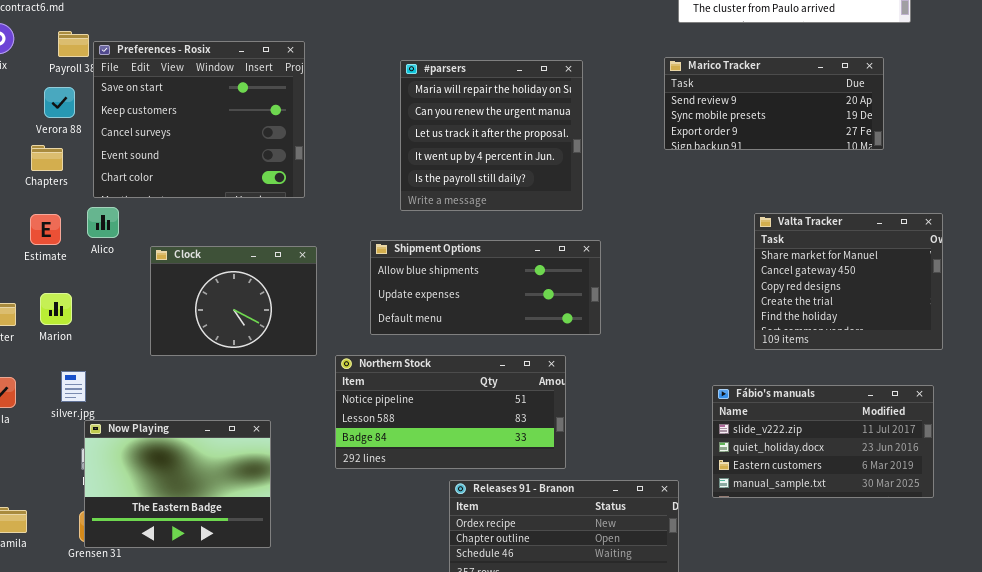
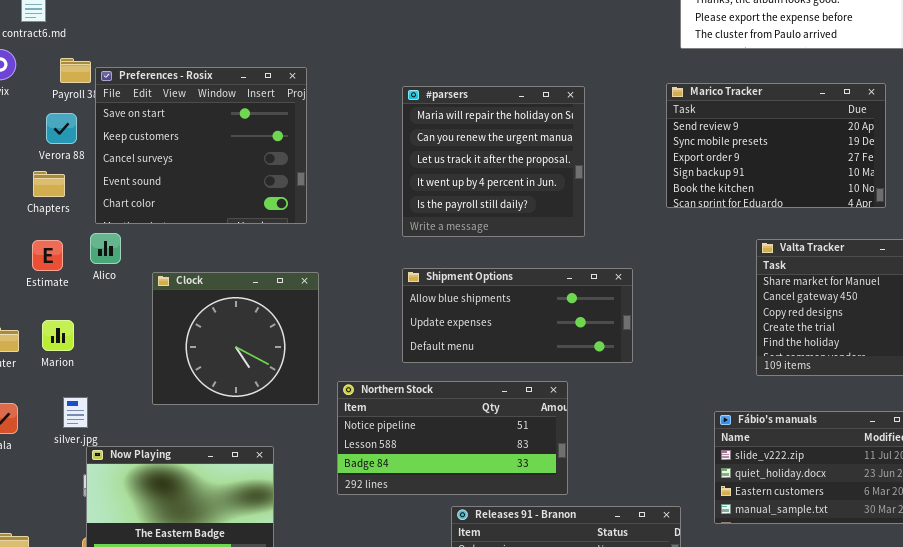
Marico Tracker: [664,57,884,150] -> [666,83,886,208], resized
Shipment Options: [370,240,601,335] -> [402,268,633,363], moved
Clock: [150,246,317,356] -> [152,272,319,405], resized

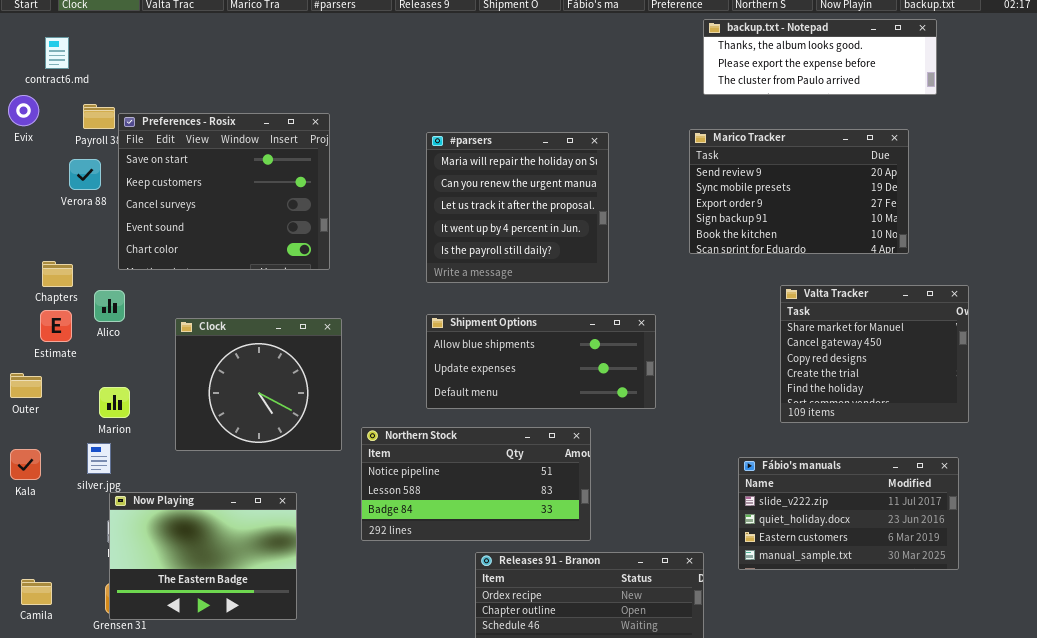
Chapters: [33,171,65,197] -> [42,261,73,287], moved
Alico: [90,233,121,264] -> [94,290,125,322], moved
Estimate: [32,240,63,271] -> [40,310,72,342], moved
Marion: [42,320,74,351] -> [99,387,130,418], moved

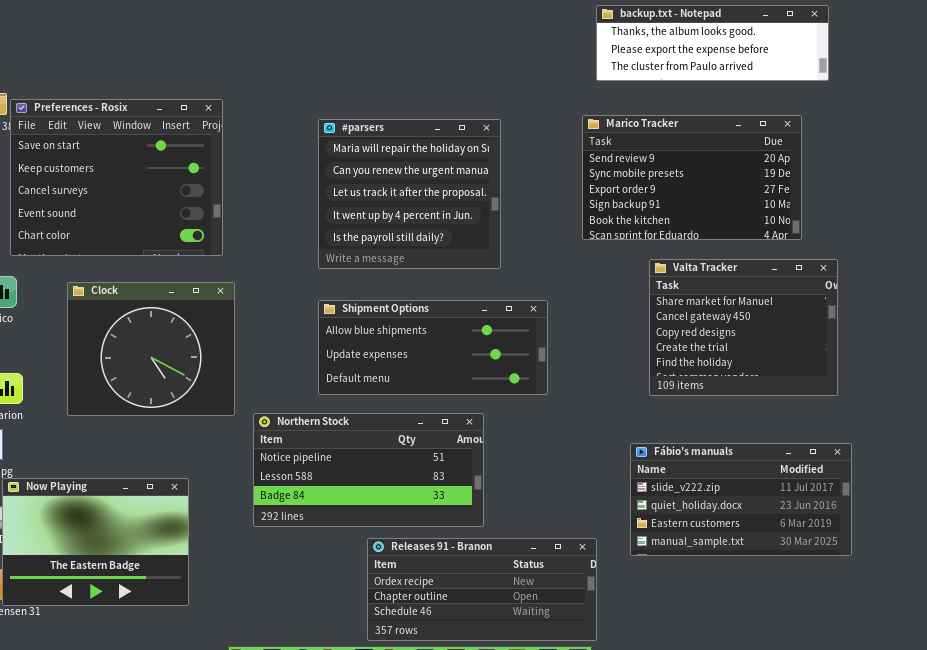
Valta Tracker: [780,285,969,423] -> [649,259,838,396], moved
Clock: [175,318,342,451] -> [67,282,235,416], moved

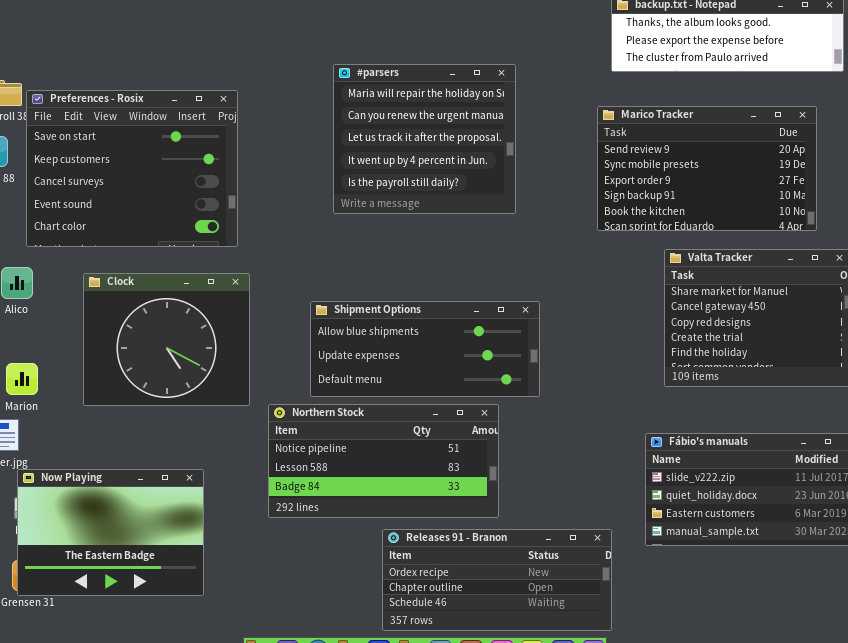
#parsers: [318,119,501,269] -> [333,64,516,214], moved
Shipment Options: [318,300,548,395] -> [310,301,540,397], moved

